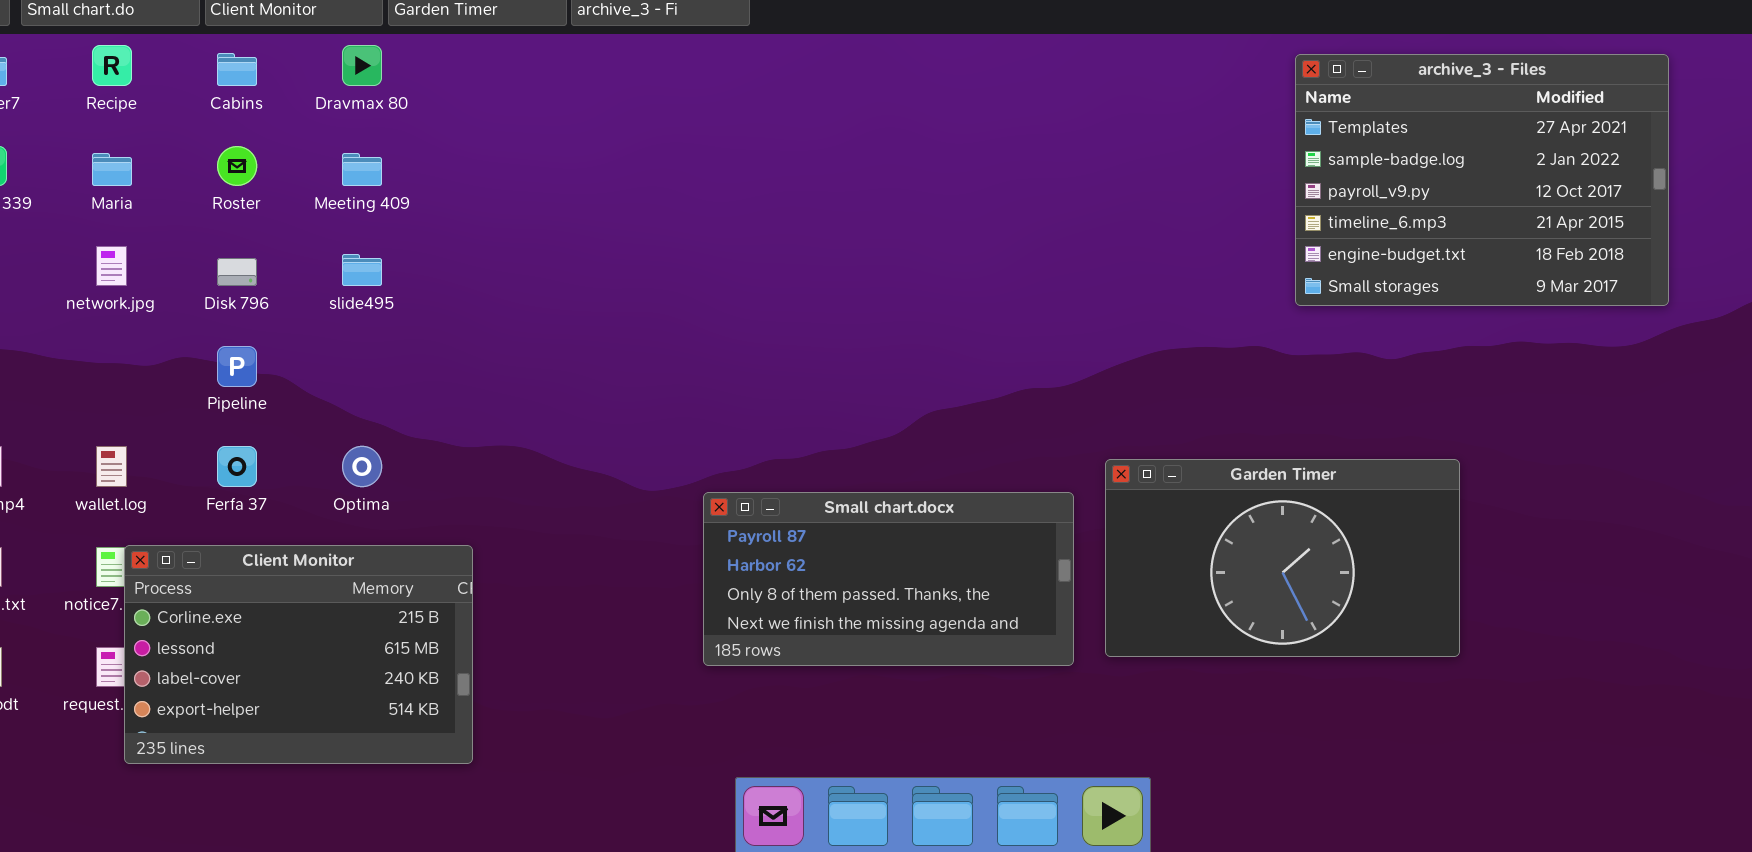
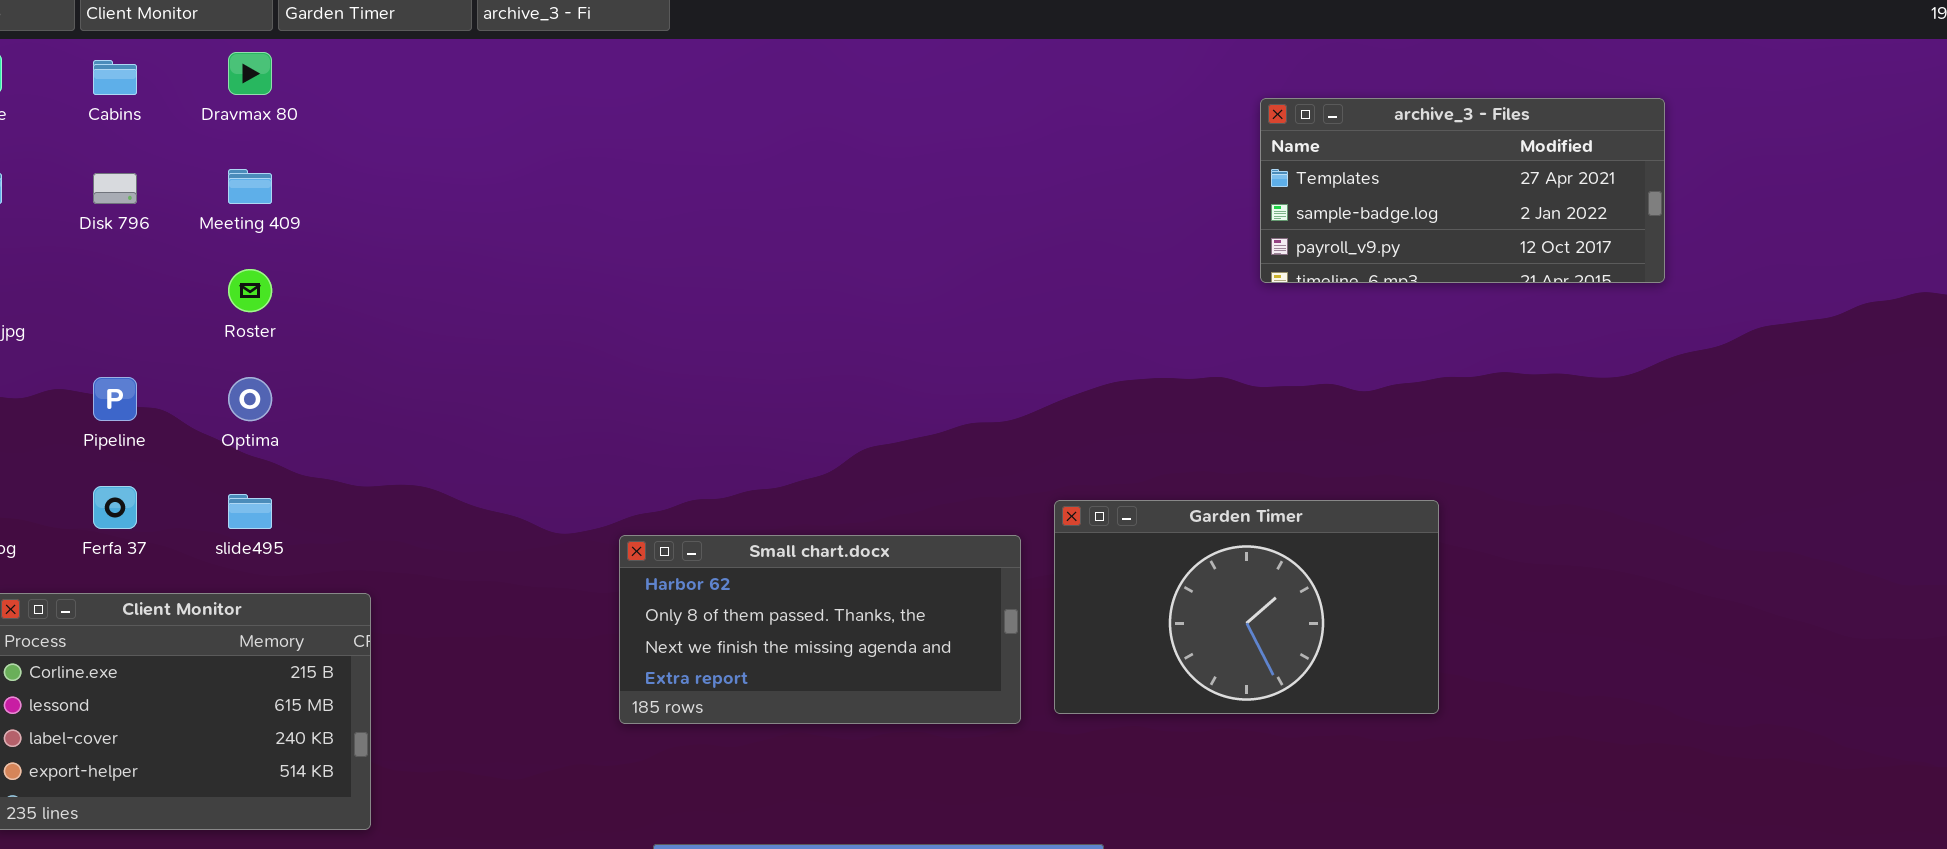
archive_3 - Files: [1295,54,1669,306] -> [1260,98,1665,283], moved, resized
Roster: [217,146,257,186] -> [228,269,272,312], moved
slide495: [342,254,382,286] -> [228,494,272,529], moved
Disk 796: [217,258,257,286] -> [93,173,137,204], moved
Optima: [342,446,382,487] -> [228,377,272,421], moved
Small chart.docx: [703,492,1074,666] -> [619,535,1021,724], scrolled down 1 row

